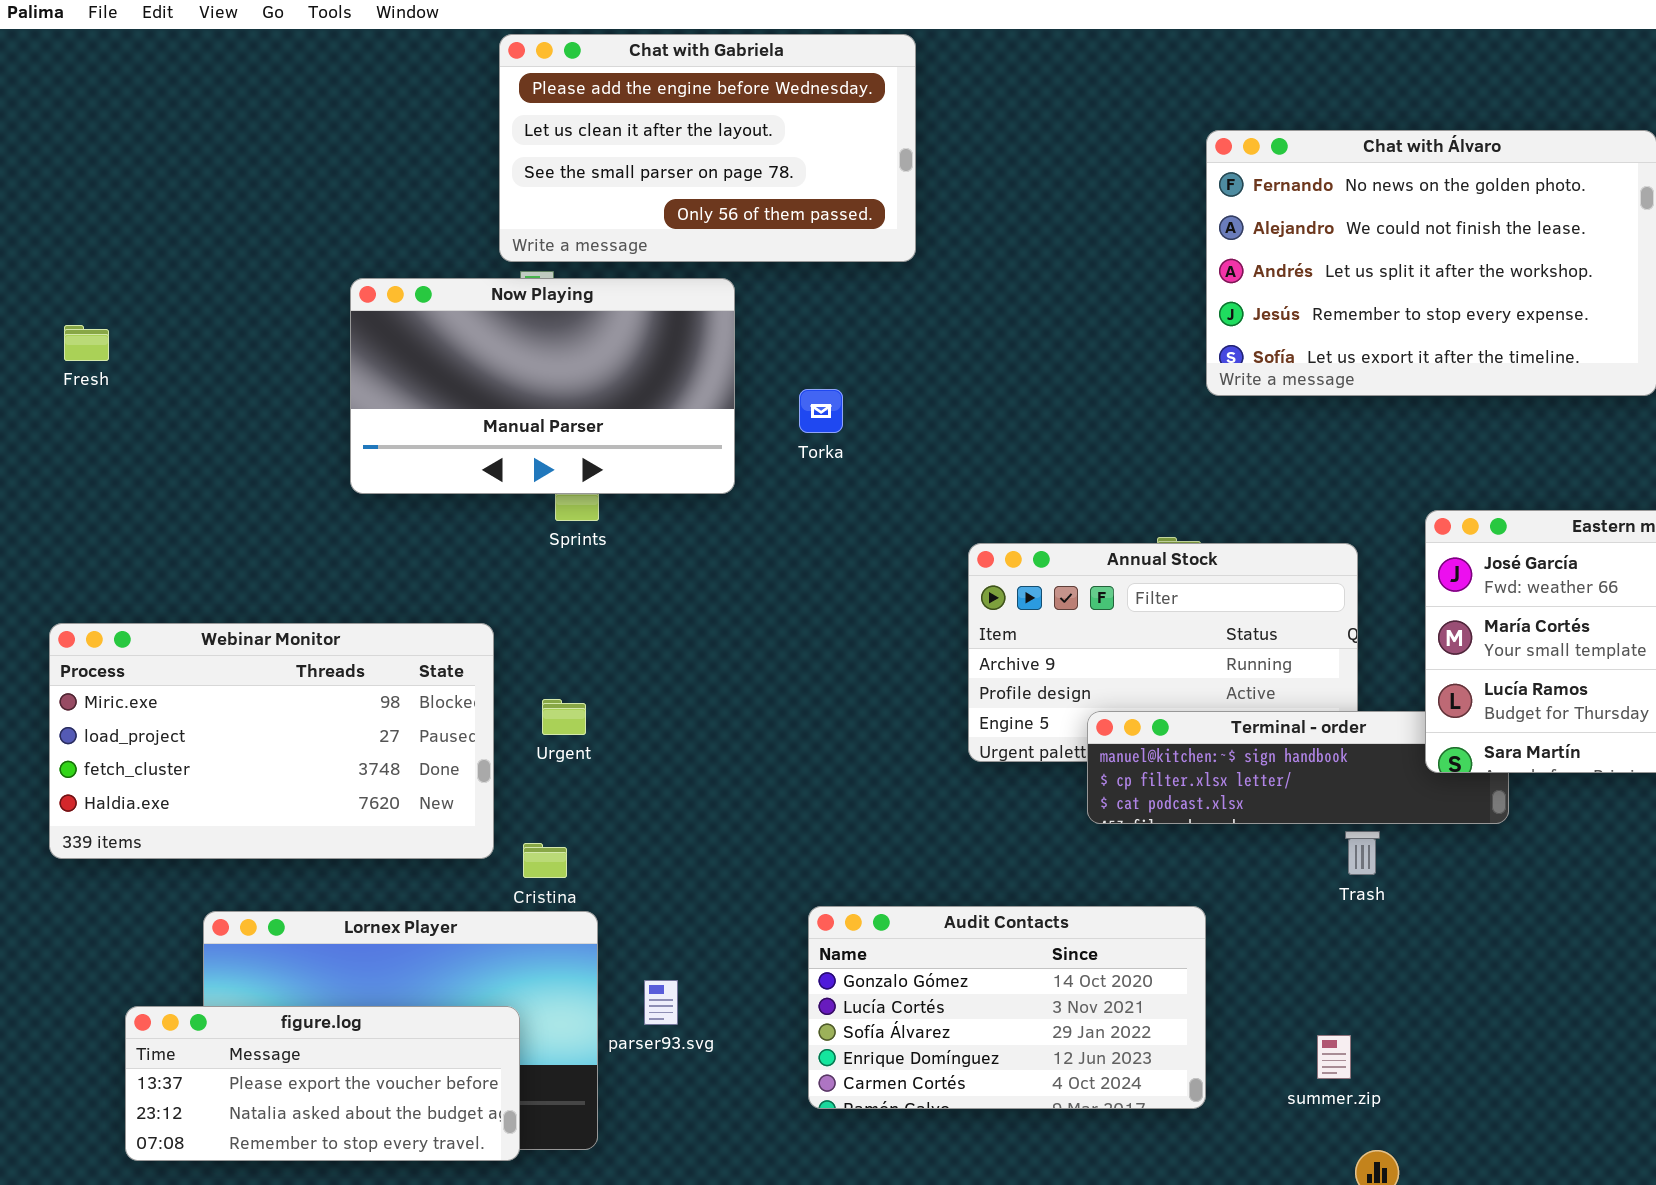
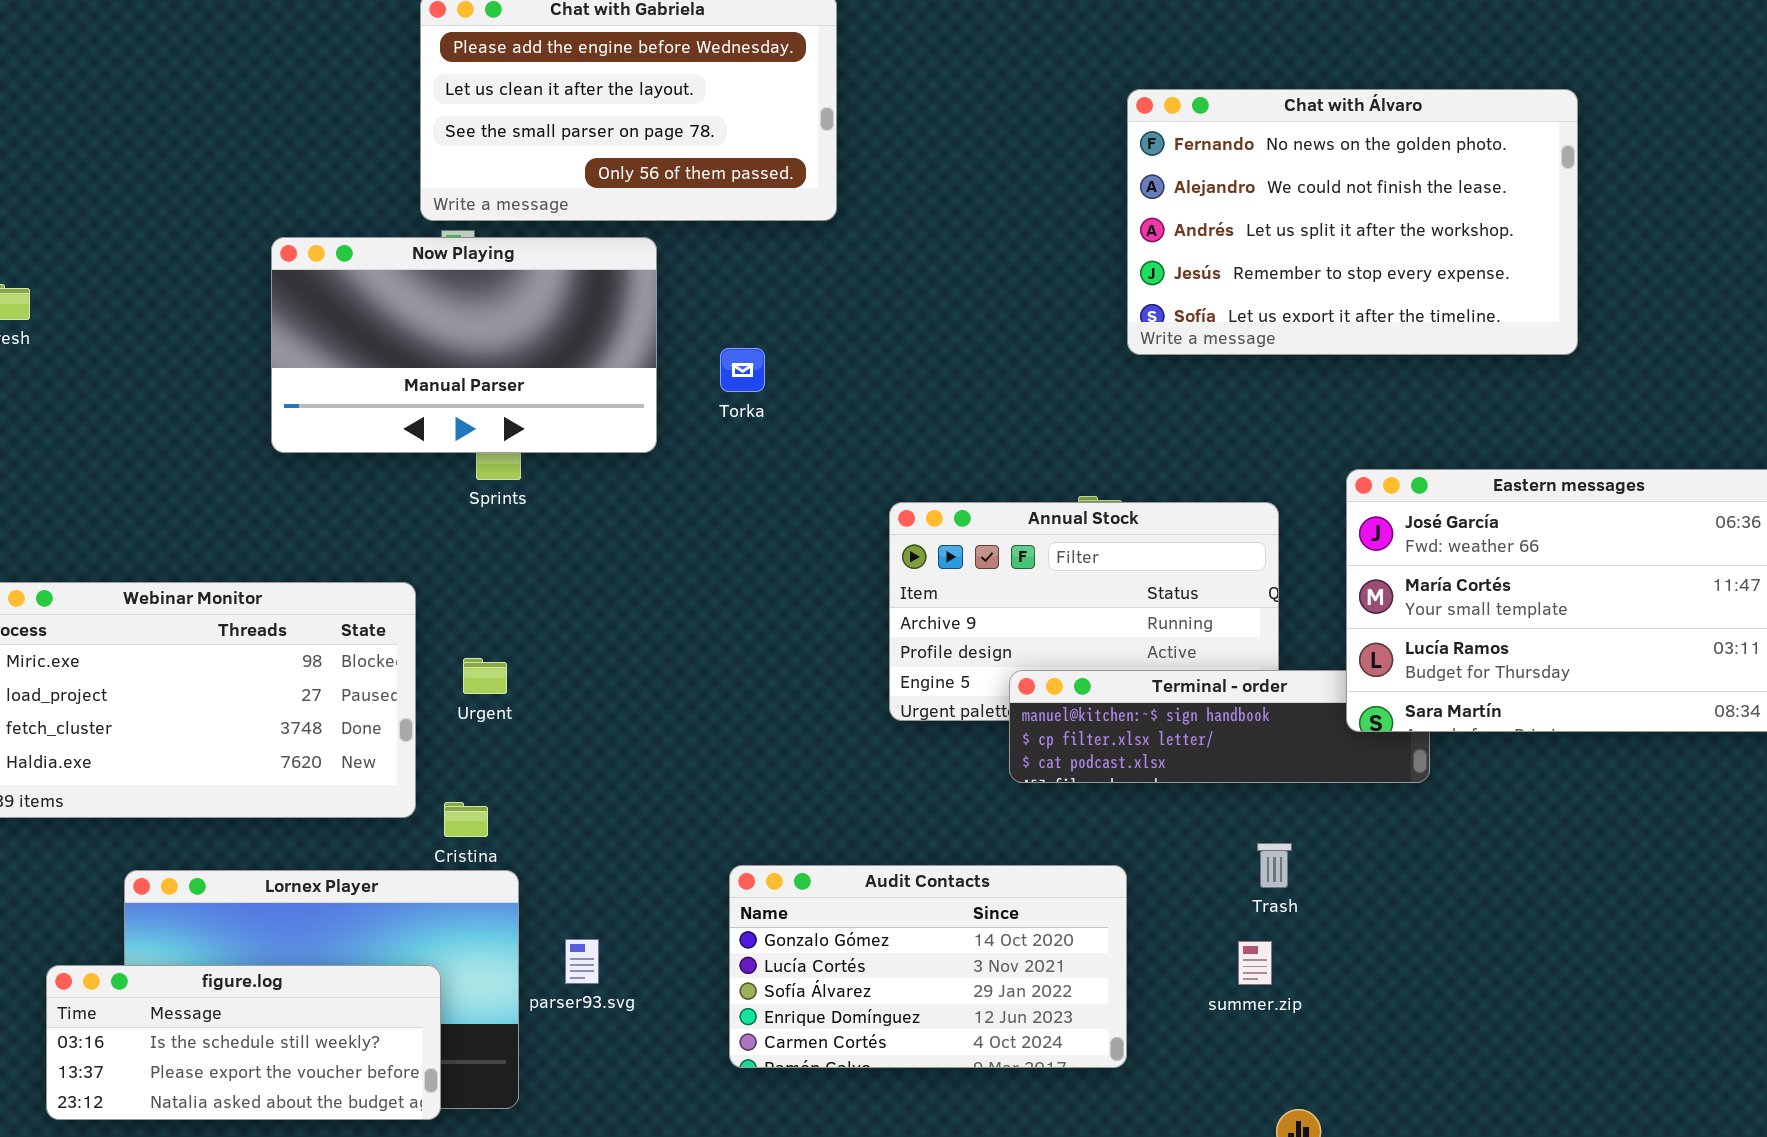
Trash: [1345,831,1380,875] -> [1257,843,1292,888], moved
figure.log: [125,1006,520,1161] -> [46,965,441,1120], scrolled up 1 row
summer.zip: [1317,1035,1351,1079] -> [1238,941,1272,985], moved

